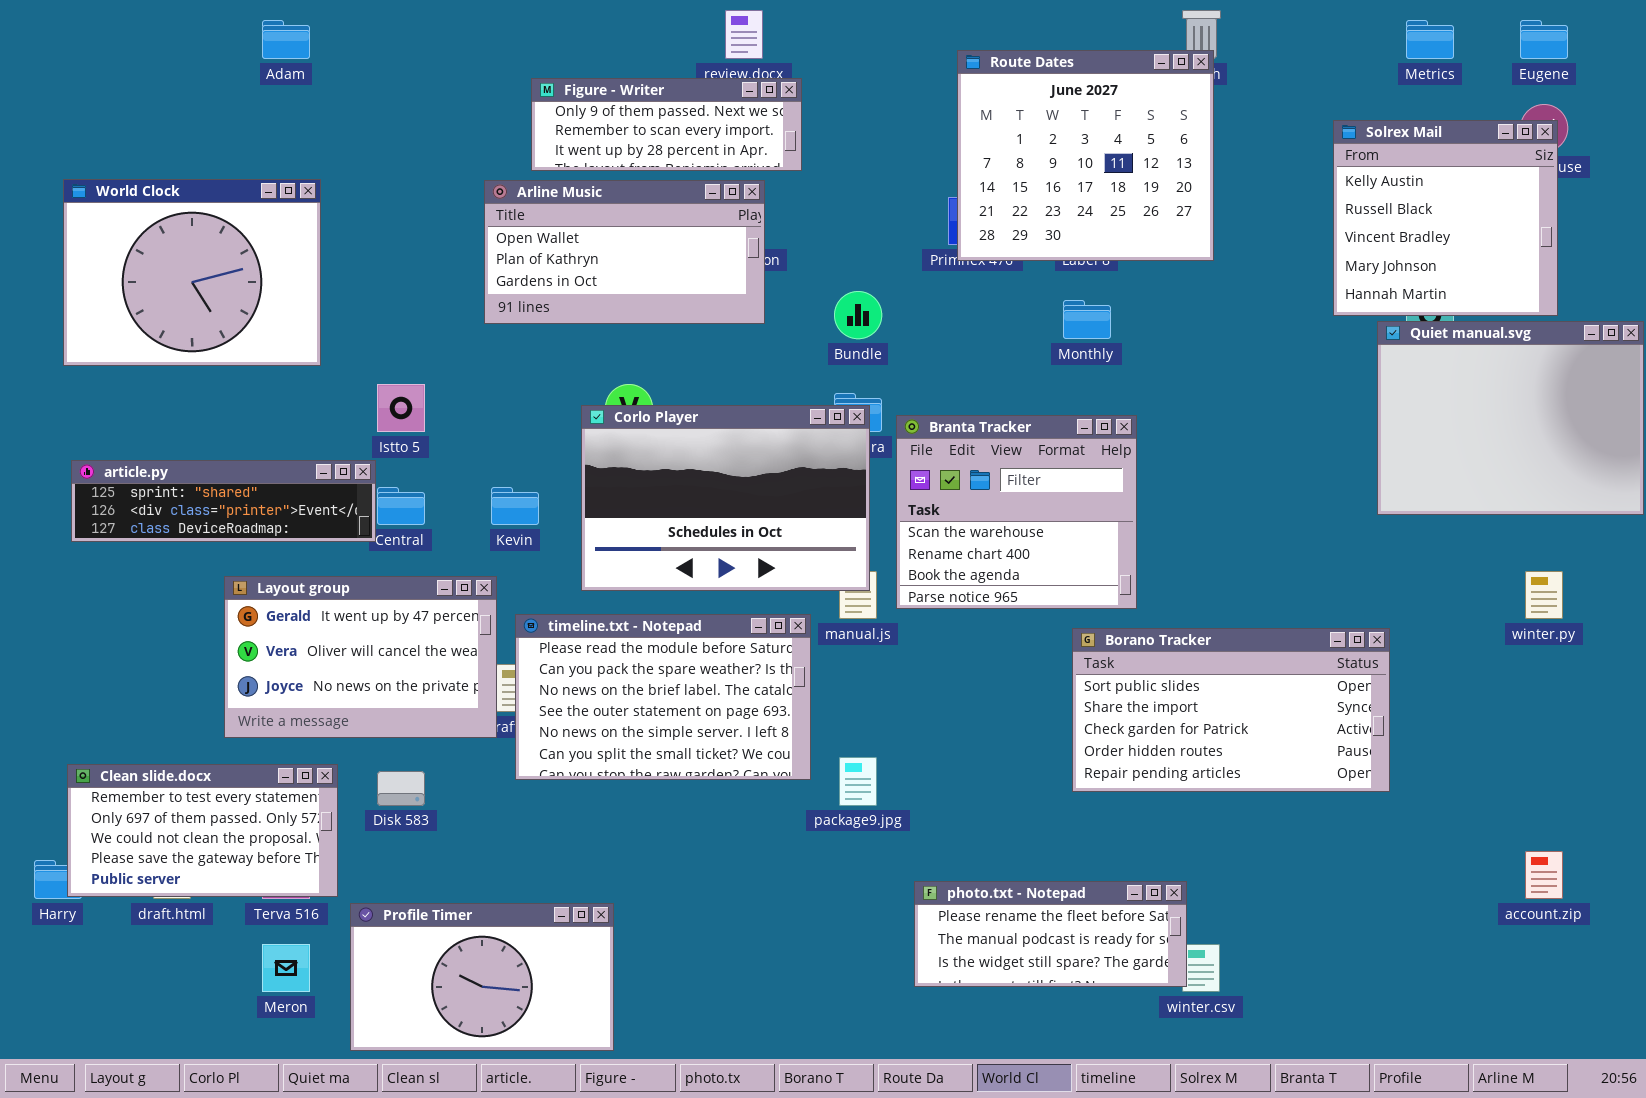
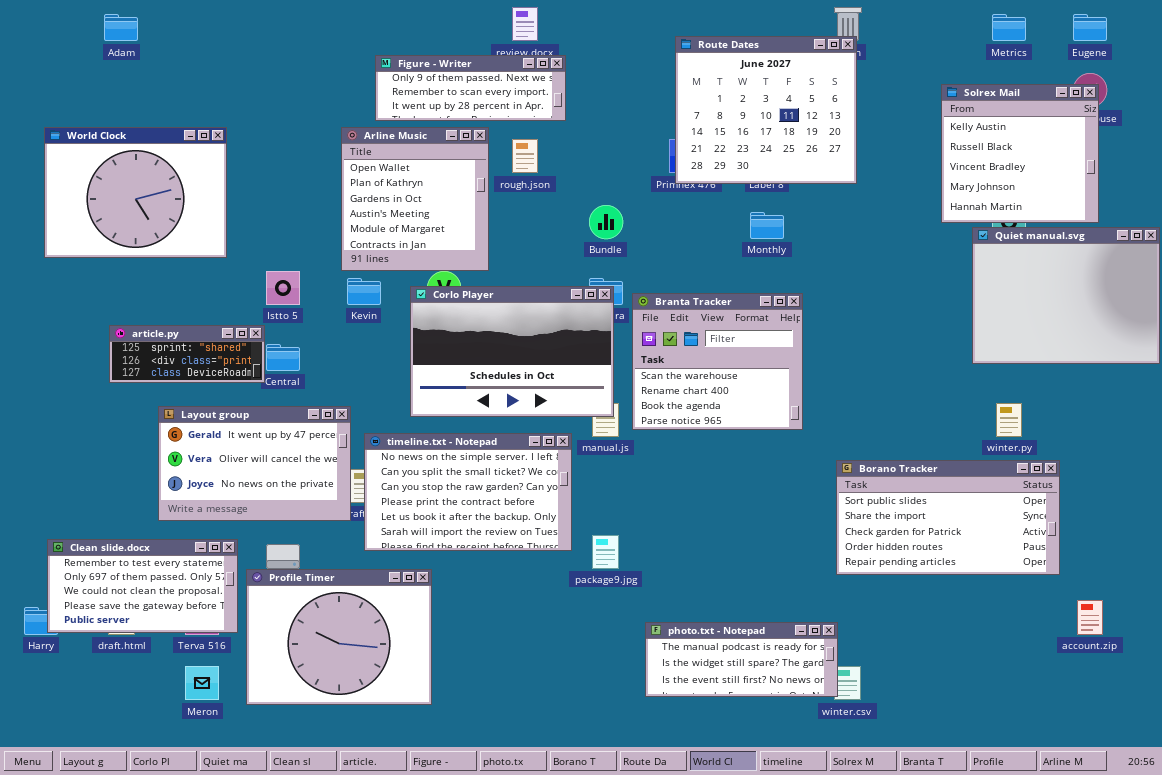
Adam: [262,20,310,59] -> [104,14,138,41], moved
Arline Music: [484,180,765,324] -> [341,127,489,271], resized
article.py: [71,460,376,542] -> [109,325,265,383], resized
Kevin: [491,487,539,525] -> [347,278,381,305], moved
winter.py: [1525,571,1563,619] -> [996,403,1022,437], moved
timeline.txt - Notepad: [515,614,811,780] -> [364,433,572,551], scrolled down 4 rows
Borano Tracker: [1072,628,1390,792] -> [836,460,1060,575], moved
photo.txt - Notepad: [914,881,1187,987] -> [645,622,838,697], scrolled down 1 row
Profile Timer: [350,903,614,1051] -> [246,569,432,705], moved, resized

